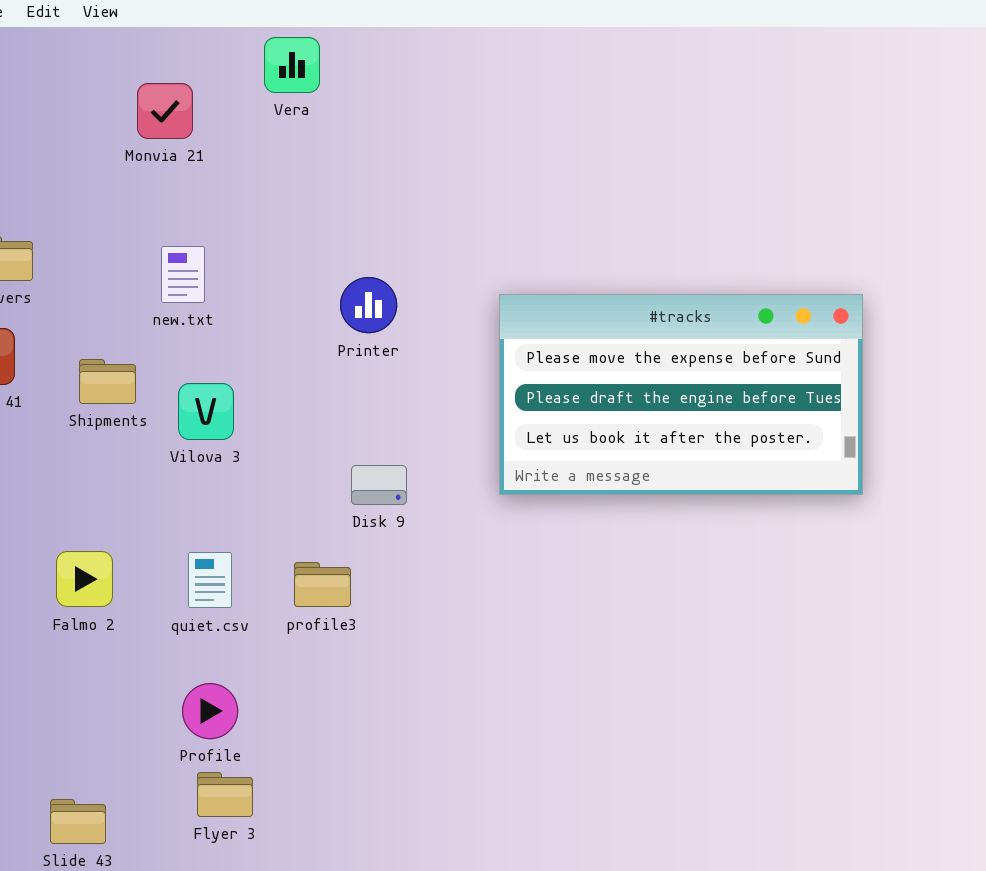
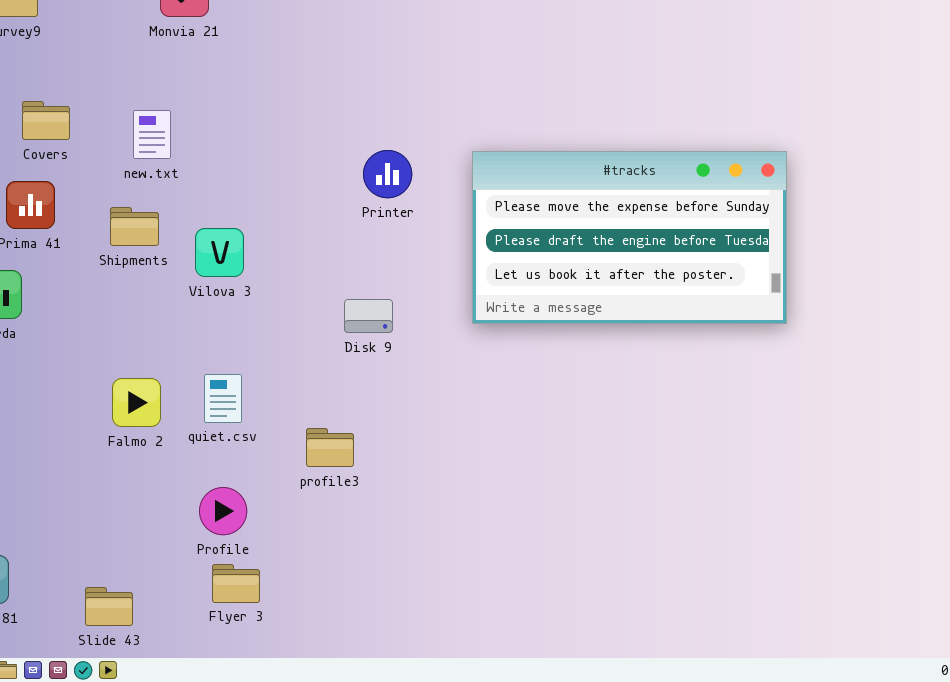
new.txt: [161,246,205,303] -> [133,110,171,159], moved
Printer: [340,277,397,333] -> [363,150,412,198], moved
Falmo 2: [56,551,113,607] -> [112,378,161,427], moved
profile3: [294,562,351,607] -> [306,428,354,467], moved

